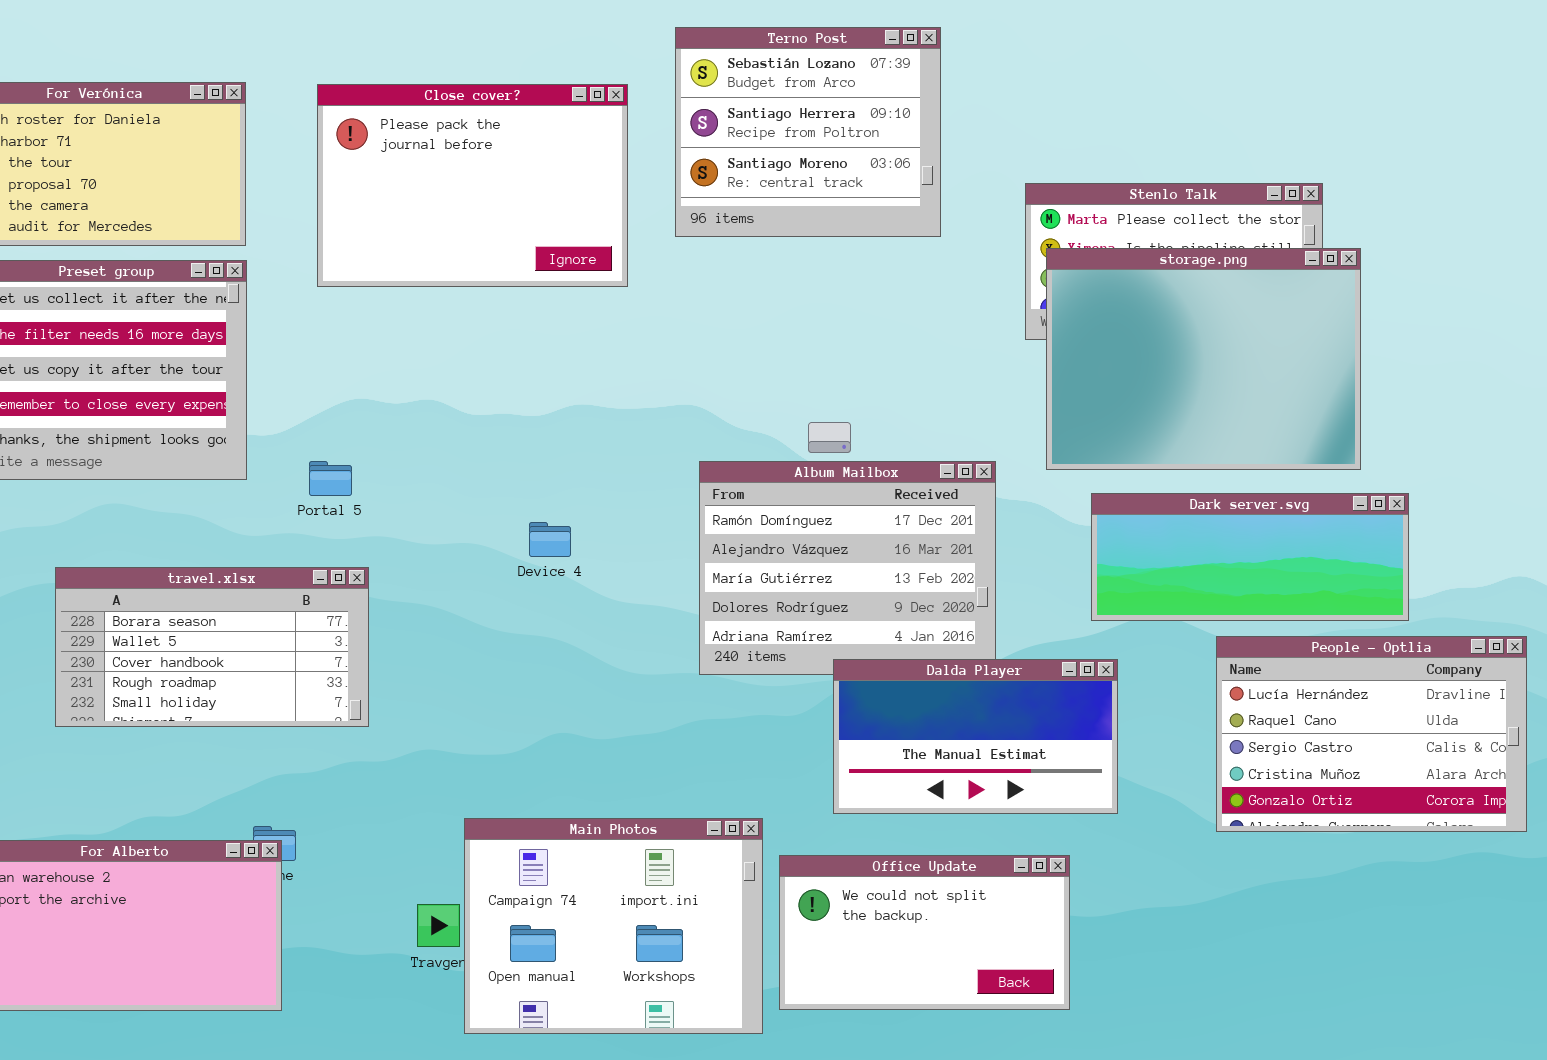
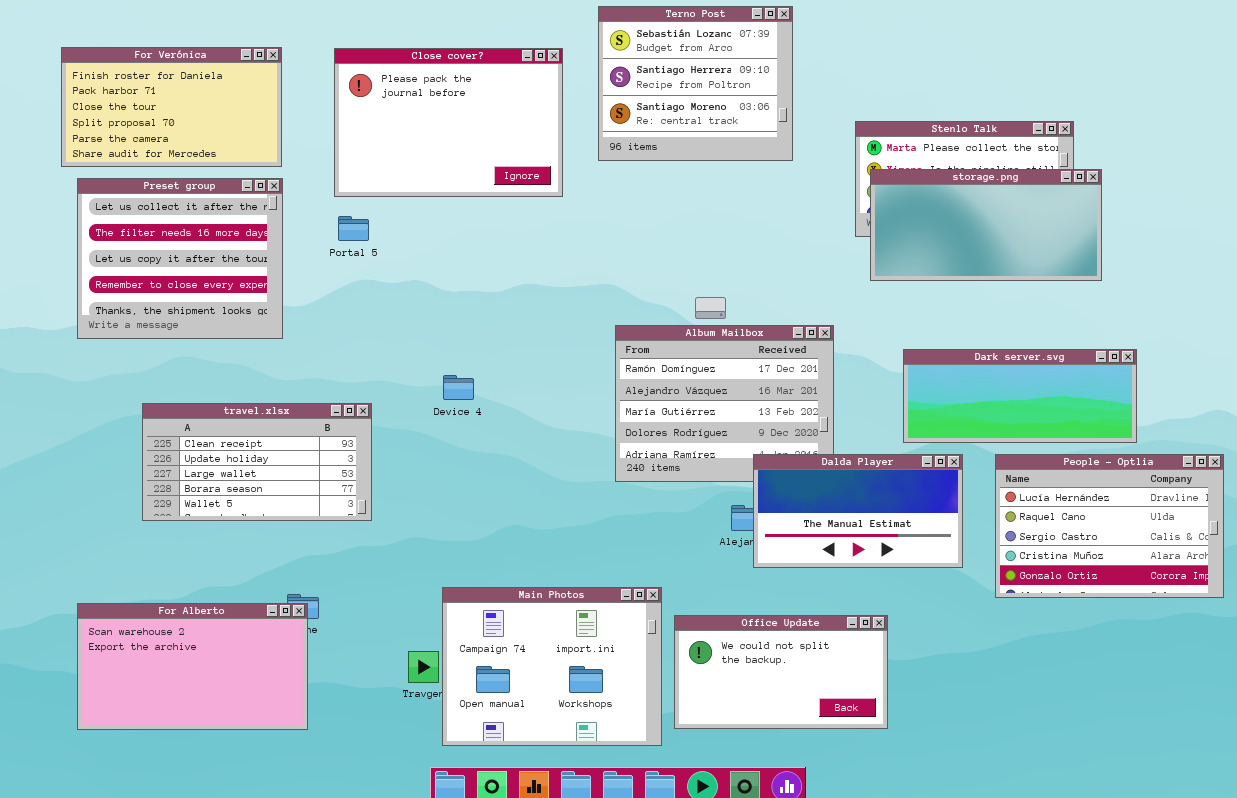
storage.png: [1046,248,1361,470] -> [870,169,1102,281], resized
Portal 5: [309,461,352,496] -> [338,216,369,241], moved
Device 4: [529,522,571,557] -> [443,375,474,400], moved
travel.xlsx: [55,567,369,727] -> [142,403,372,521], scrolled up 3 rows
Dalda Player: [833,659,1118,814] -> [753,454,963,568], moved

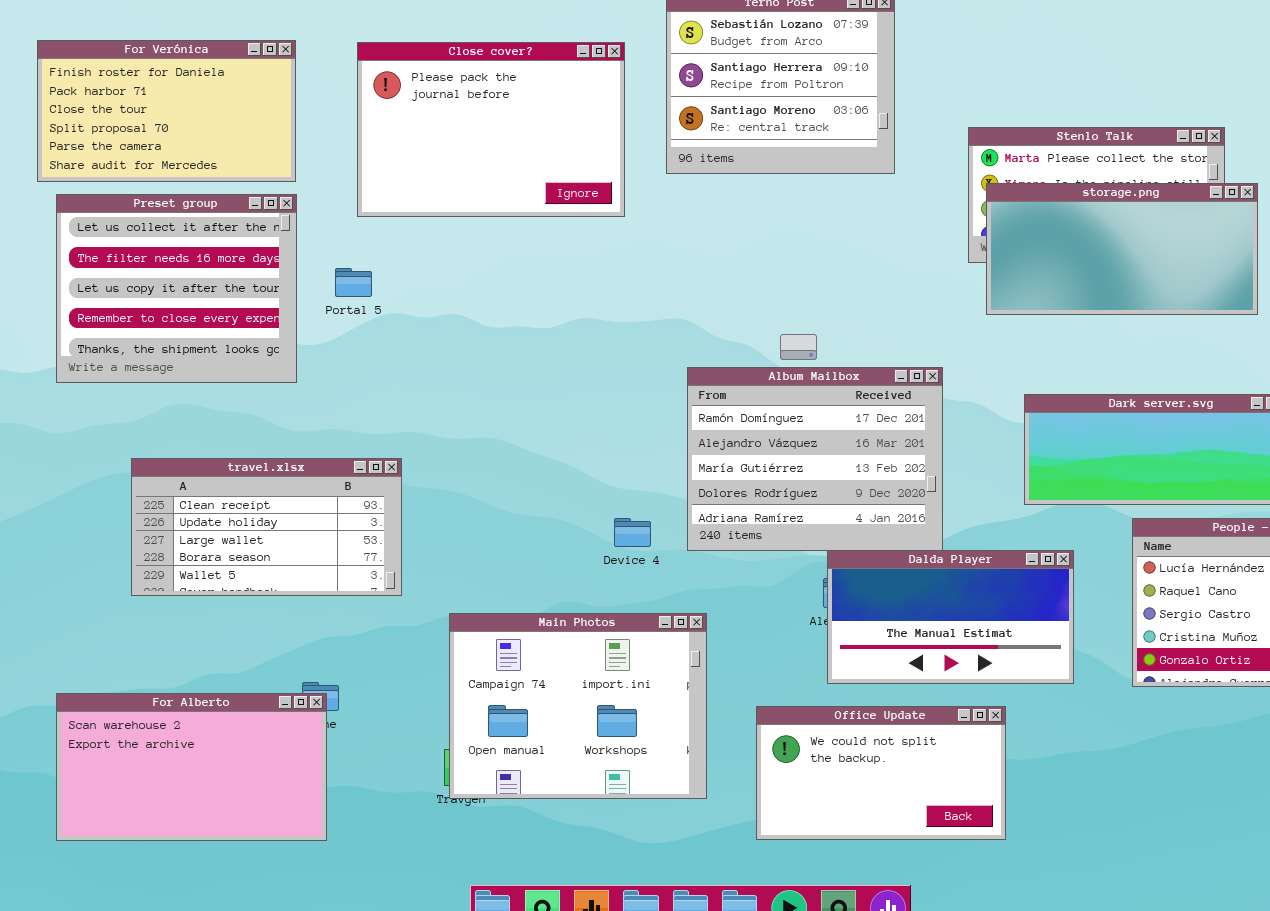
Portal 5: [338,216,369,241] -> [335,268,372,297], moved
Device 4: [443,375,474,400] -> [614,518,651,547], moved
Dalda Player: [753,454,963,568] -> [827,550,1074,684], moved
Main Photos: [442,587,662,746] -> [449,613,707,799], moved

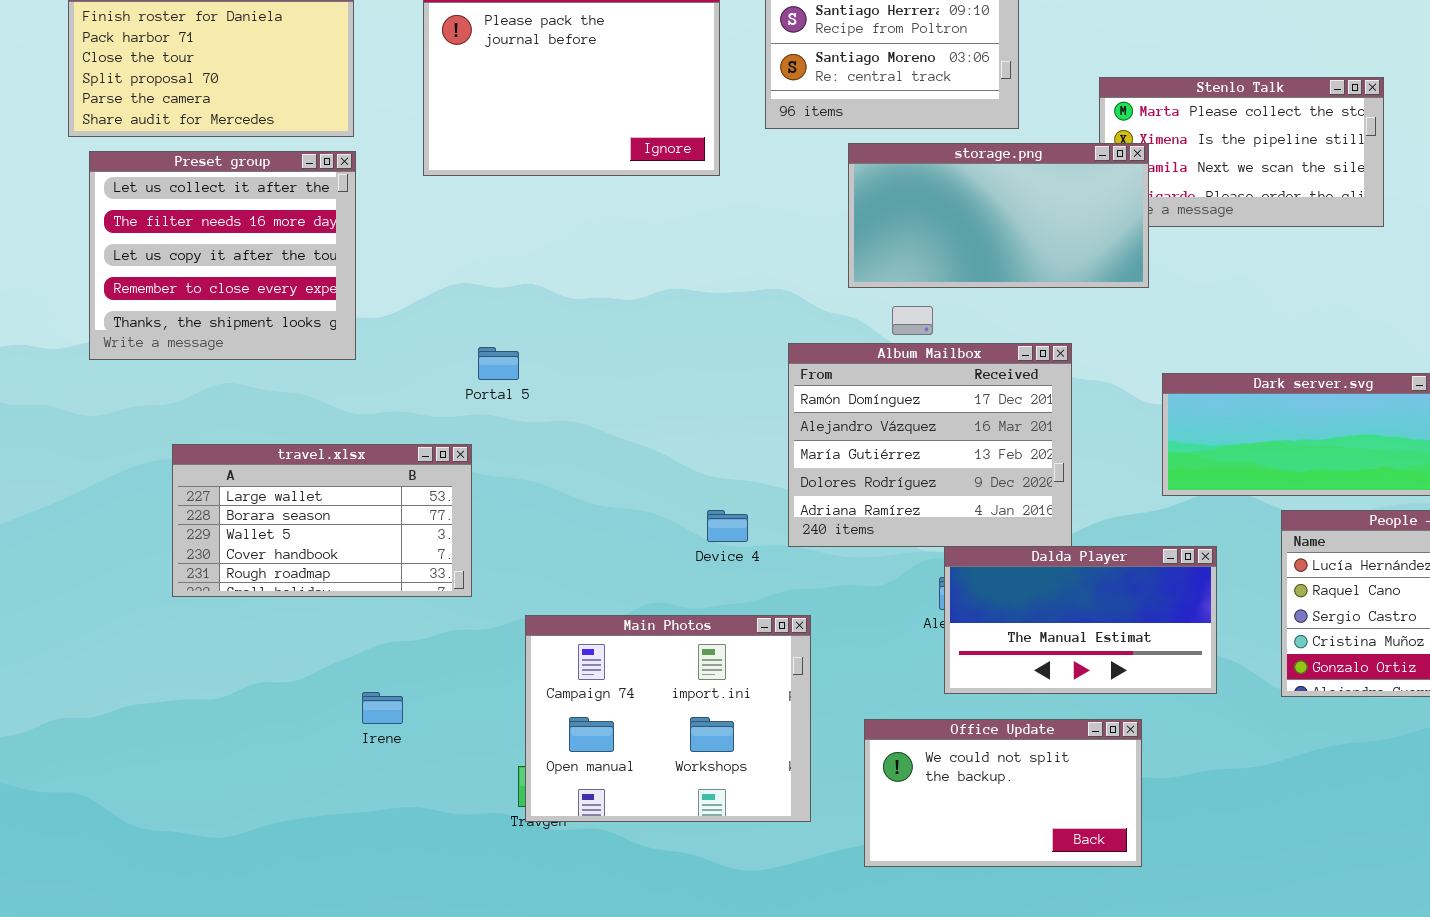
storage.png: [986,183,1258,315] -> [848,143,1149,288], moved
Portal 5: [335,268,372,297] -> [478,347,519,380], moved
travel.xlsx: [131,458,402,596] -> [172,444,472,597], scrolled down 2 rows
For Alberto: [56,693,327,841] -> none, closed

